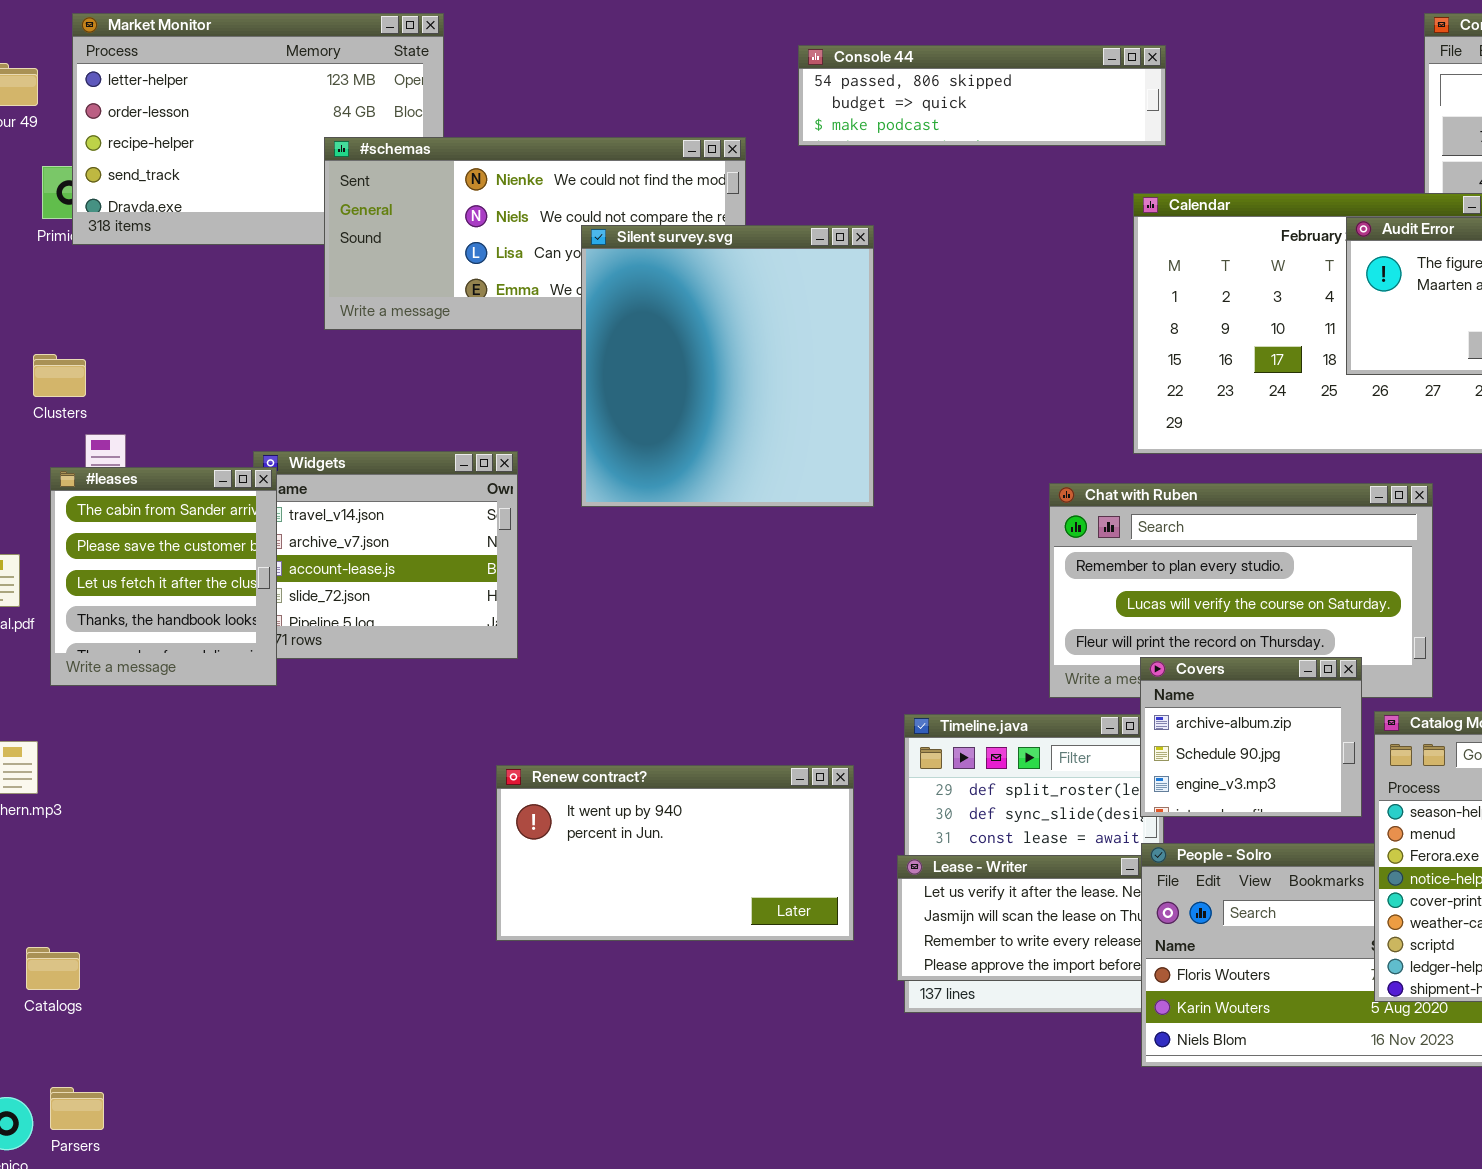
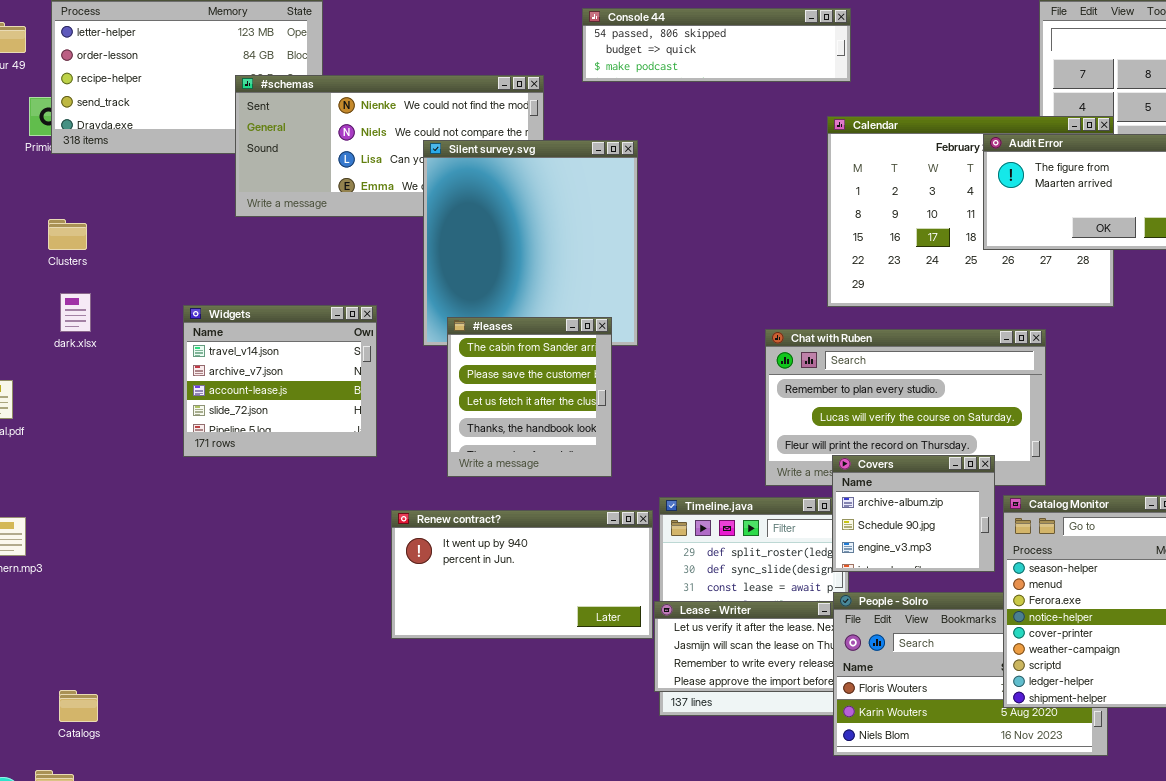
Clusters: [33,354,86,397] -> [48,219,87,250], moved
#leases: [50,467,277,686] -> [447,317,612,477], moved
Renew contract?: [496,765,854,941] -> [391,510,653,639], moved
Catalogs: [26,947,80,990] -> [59,690,98,722], moved

